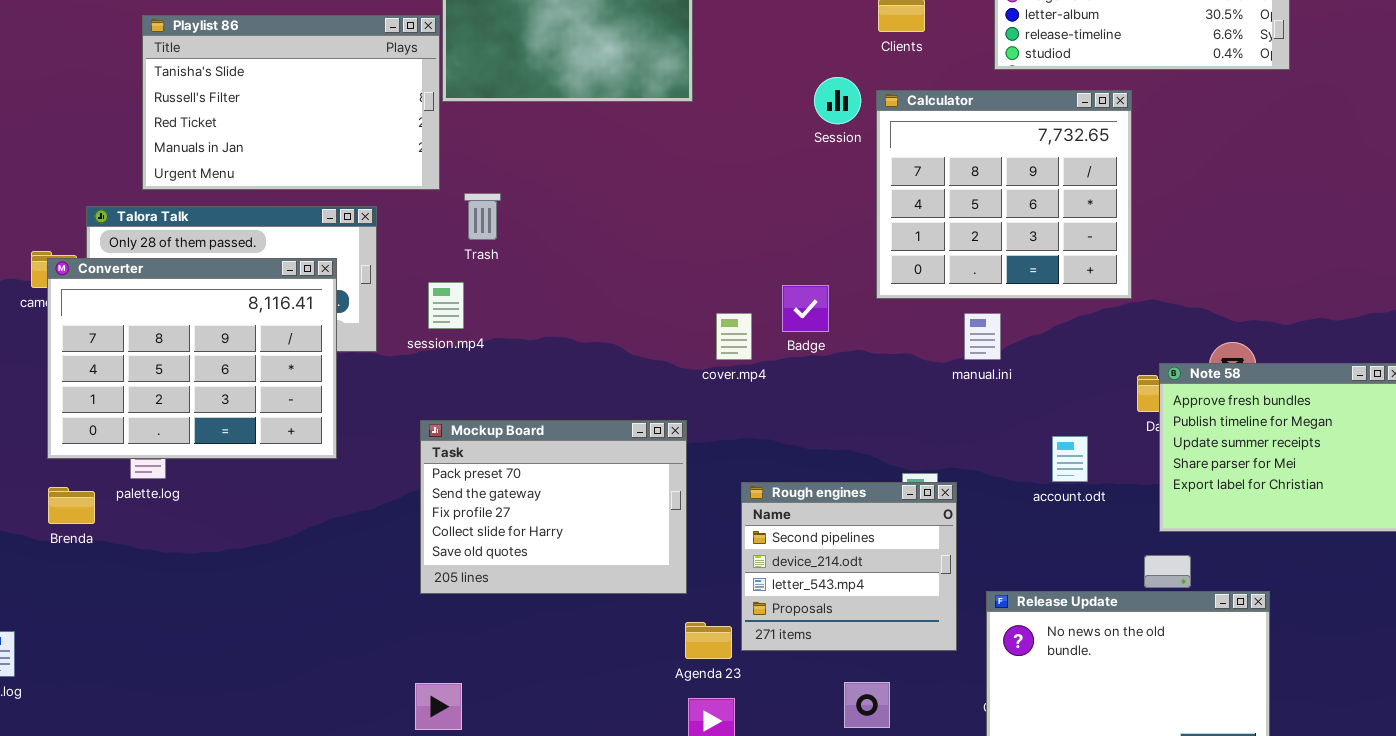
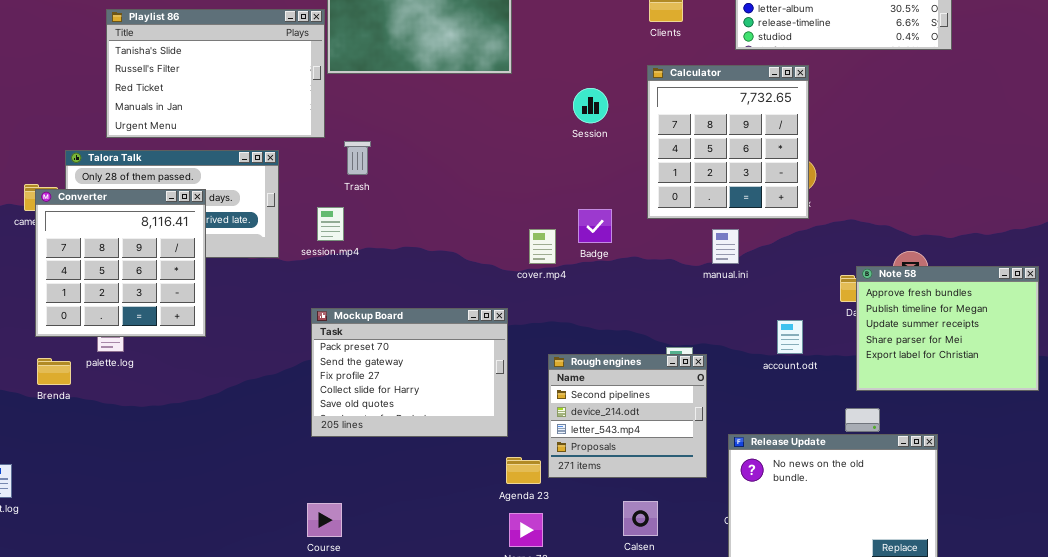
Session: [814,77,861,124] -> [573,88,608,123], moved
Calculator: [876,90,1132,299] -> [647,65,809,219], resized
Converter: [47,258,337,459] -> [35,189,206,337], resized

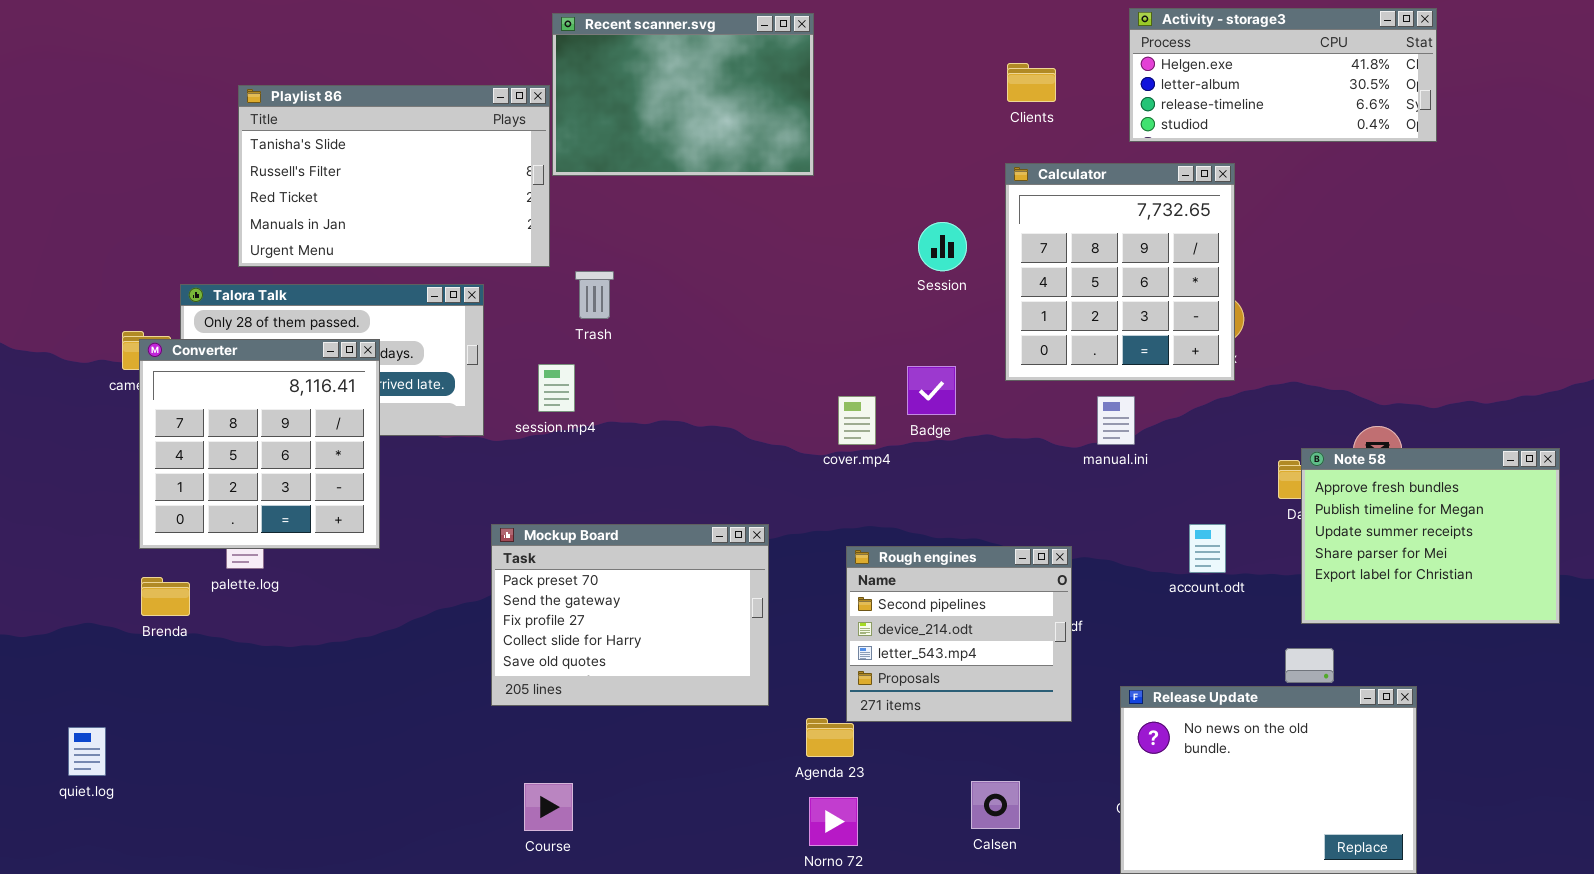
Session: [573,88,608,123] -> [918,222,967,271], moved
Mockup Board: [311,308,508,437] -> [491,524,769,706], moved
Rough engines: [548,354,707,478] -> [846,546,1072,722], moved

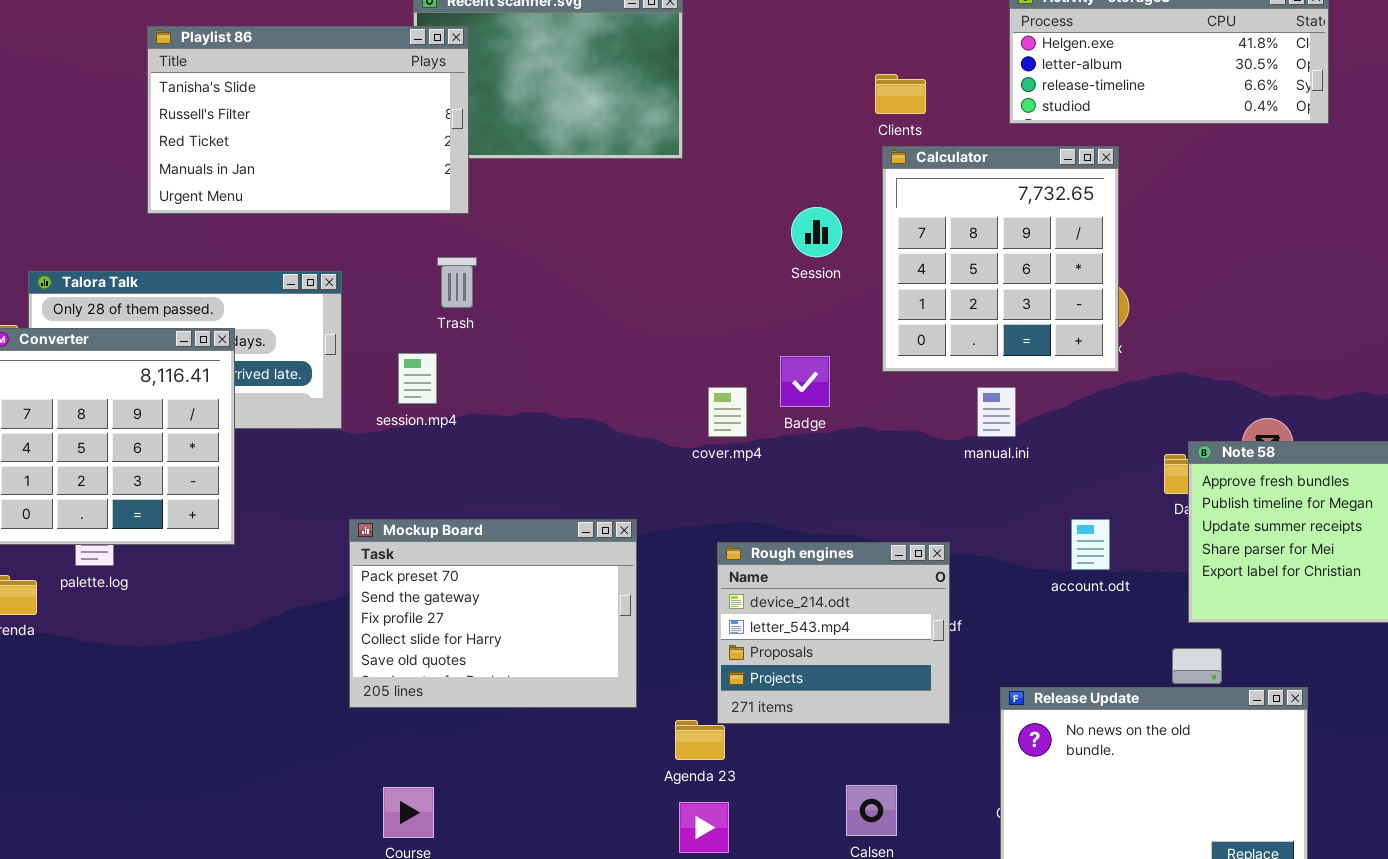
Clients: [1007,63,1056,102] -> [875,74,926,114], moved
Playlist 86: [238,85,550,267] -> [147,26,469,214], moved
Rough engines: [846,546,1072,722] -> [717,542,950,724], scrolled down 1 row

